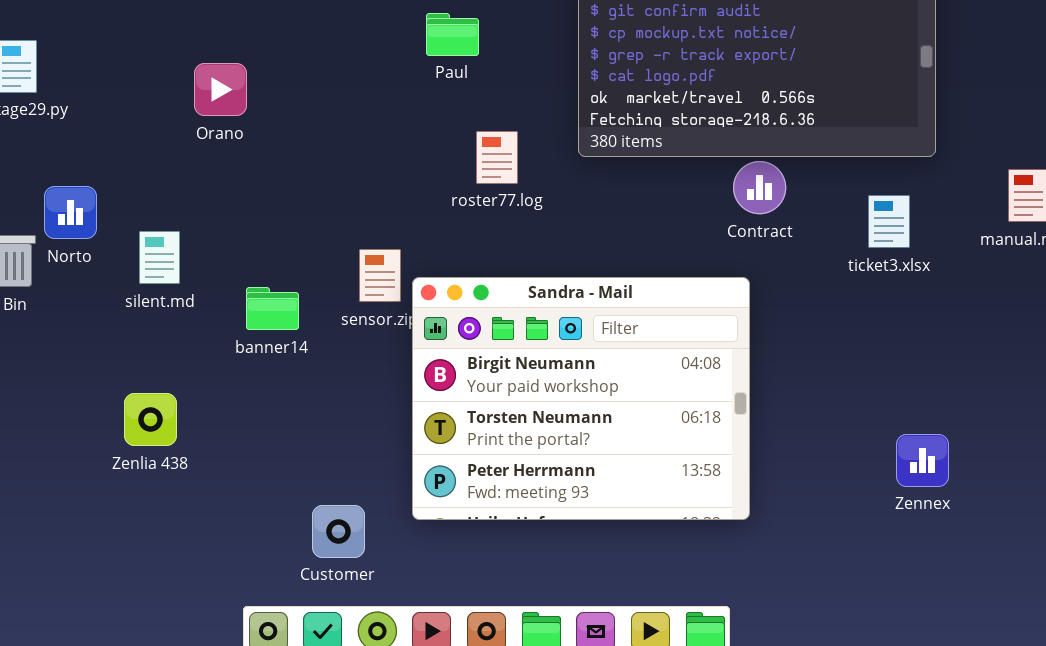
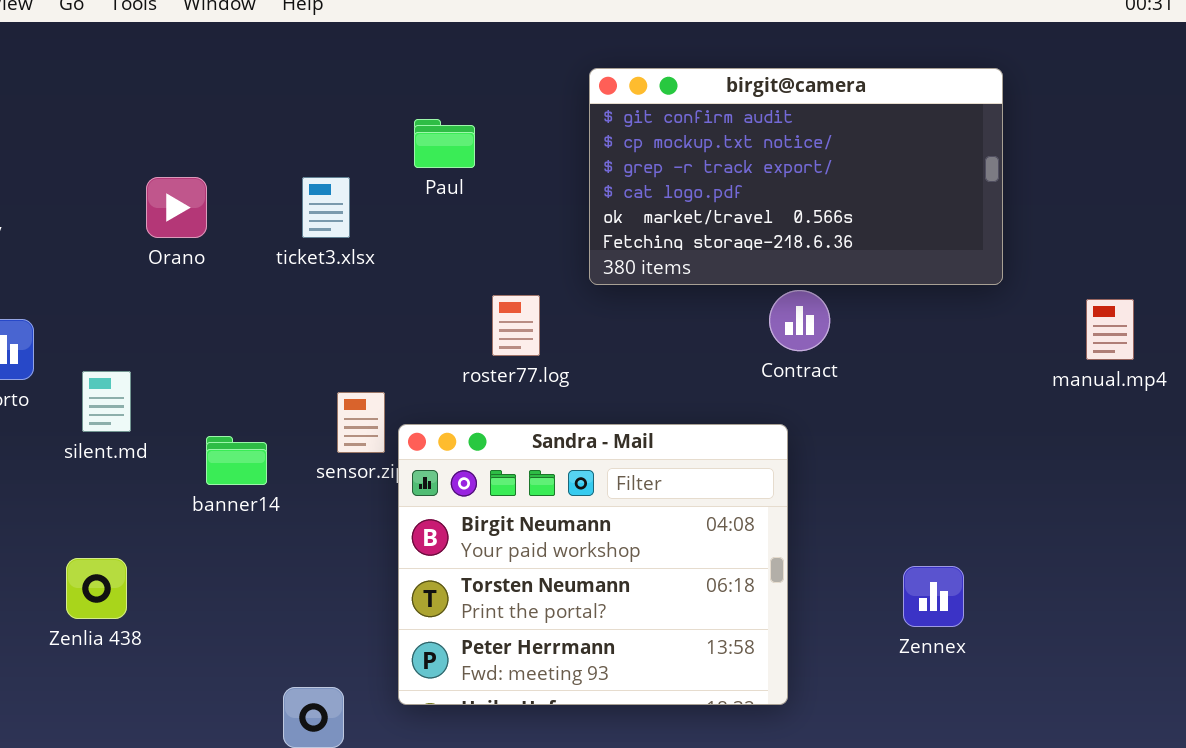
roster77.log: [476,131,518,184] -> [492,295,540,356], moved
ticket3.xlsx: [868,195,910,248] -> [302,177,350,238], moved
Zennex: [896,434,949,487] -> [903,566,964,627], moved

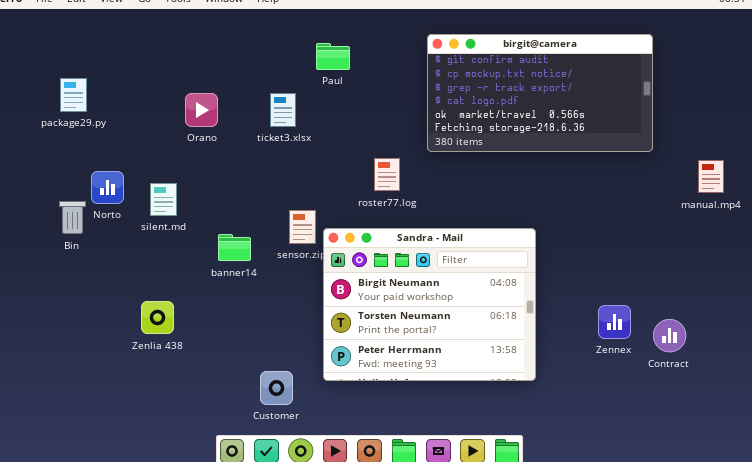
Paul: [414,119,475,168] -> [316,43,350,70], moved
Contract: [769,290,830,351] -> [653,319,686,352], moved
silent.md: [82,371,131,432] -> [150,183,177,216], moved

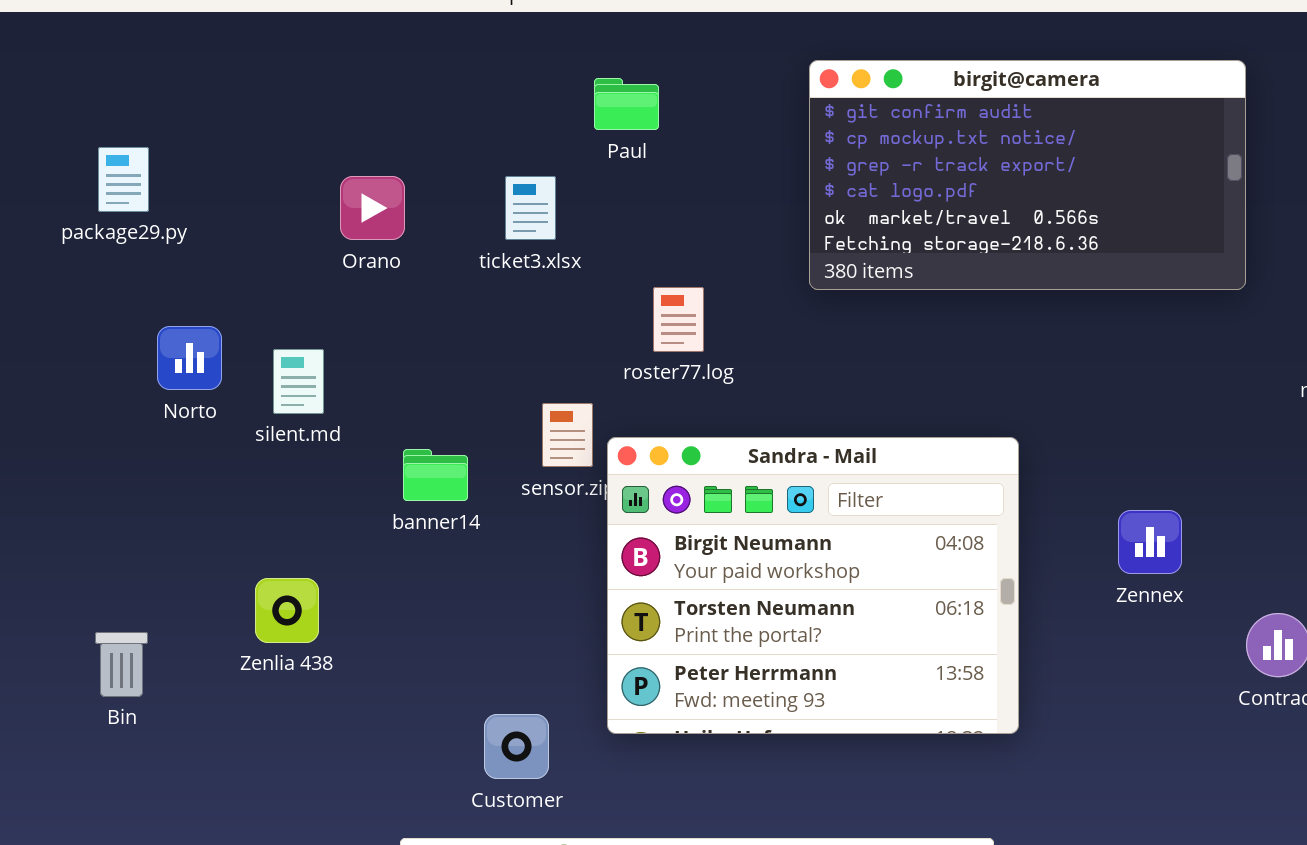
roster77.log: [374,158,400,191] -> [653,287,704,352], moved
Bin: [59,201,86,234] -> [95,632,148,697], moved
Zennex: [598,305,631,339] -> [1118,510,1182,574], moved

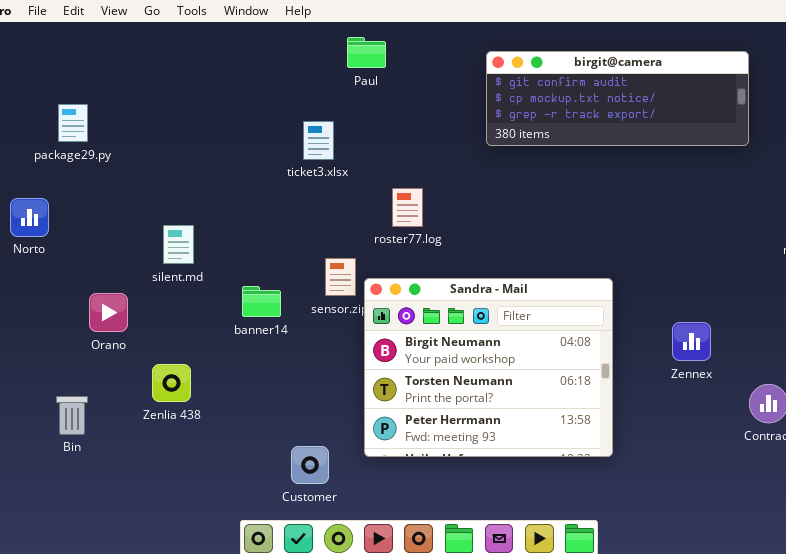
birgit@camera: [809,60,1246,290] -> [486,51,749,146], resized
Paul: [594,78,659,130] -> [347,37,386,68], moved
Orano: [340,176,405,240] -> [89,293,128,332], moved
Norto: [157,326,222,390] -> [10,198,49,237], moved

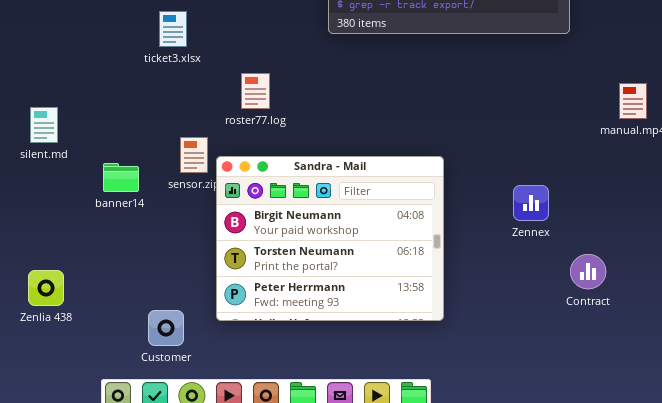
Zennex: [672,322,711,361] -> [513,185,549,221], moved
Zenlia 438: [152,364,191,402] -> [28,270,64,306], moved

